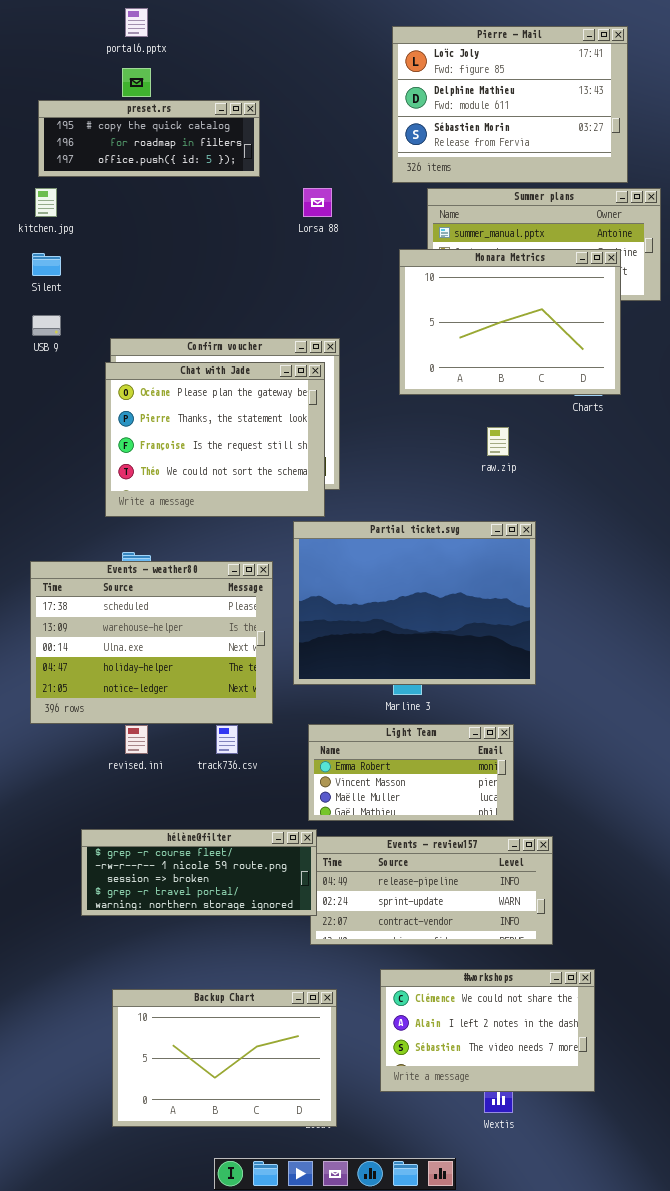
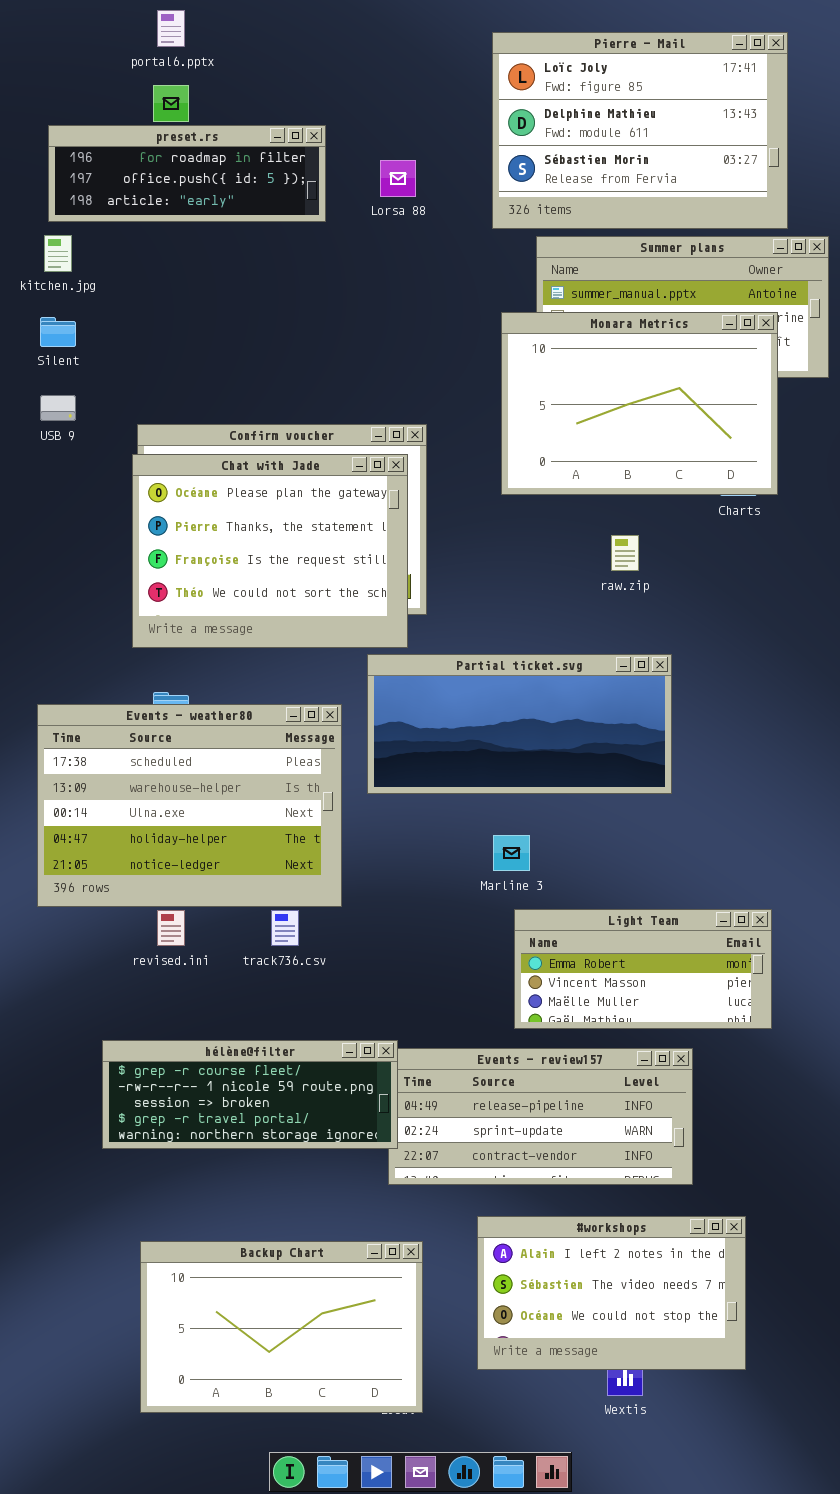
preset.rs: [38,100,260,177] -> [48,125,326,222], scrolled down 1 row
Lorsa 88: [303,188,332,217] -> [380,160,416,197], moved
Partial ticket.svg: [293,521,536,685] -> [367,654,672,794], resized
Light Team: [308,724,514,821] -> [514,909,772,1029], moved
#workshops: [380,969,595,1092] -> [477,1216,746,1370], scrolled down 1 row

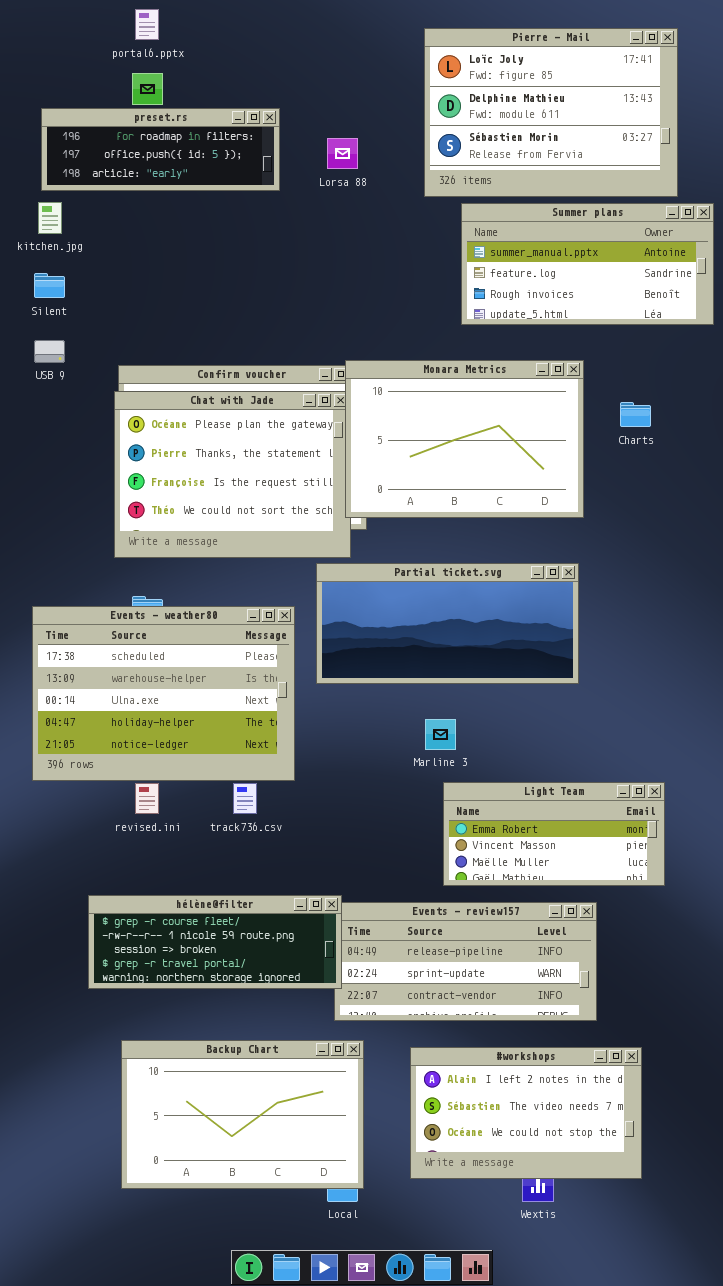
Monara Metrics: [501,312,778,495] -> [345,360,584,518], moved
Backup Chart: [140,1241,423,1413] -> [121,1040,364,1189], moved

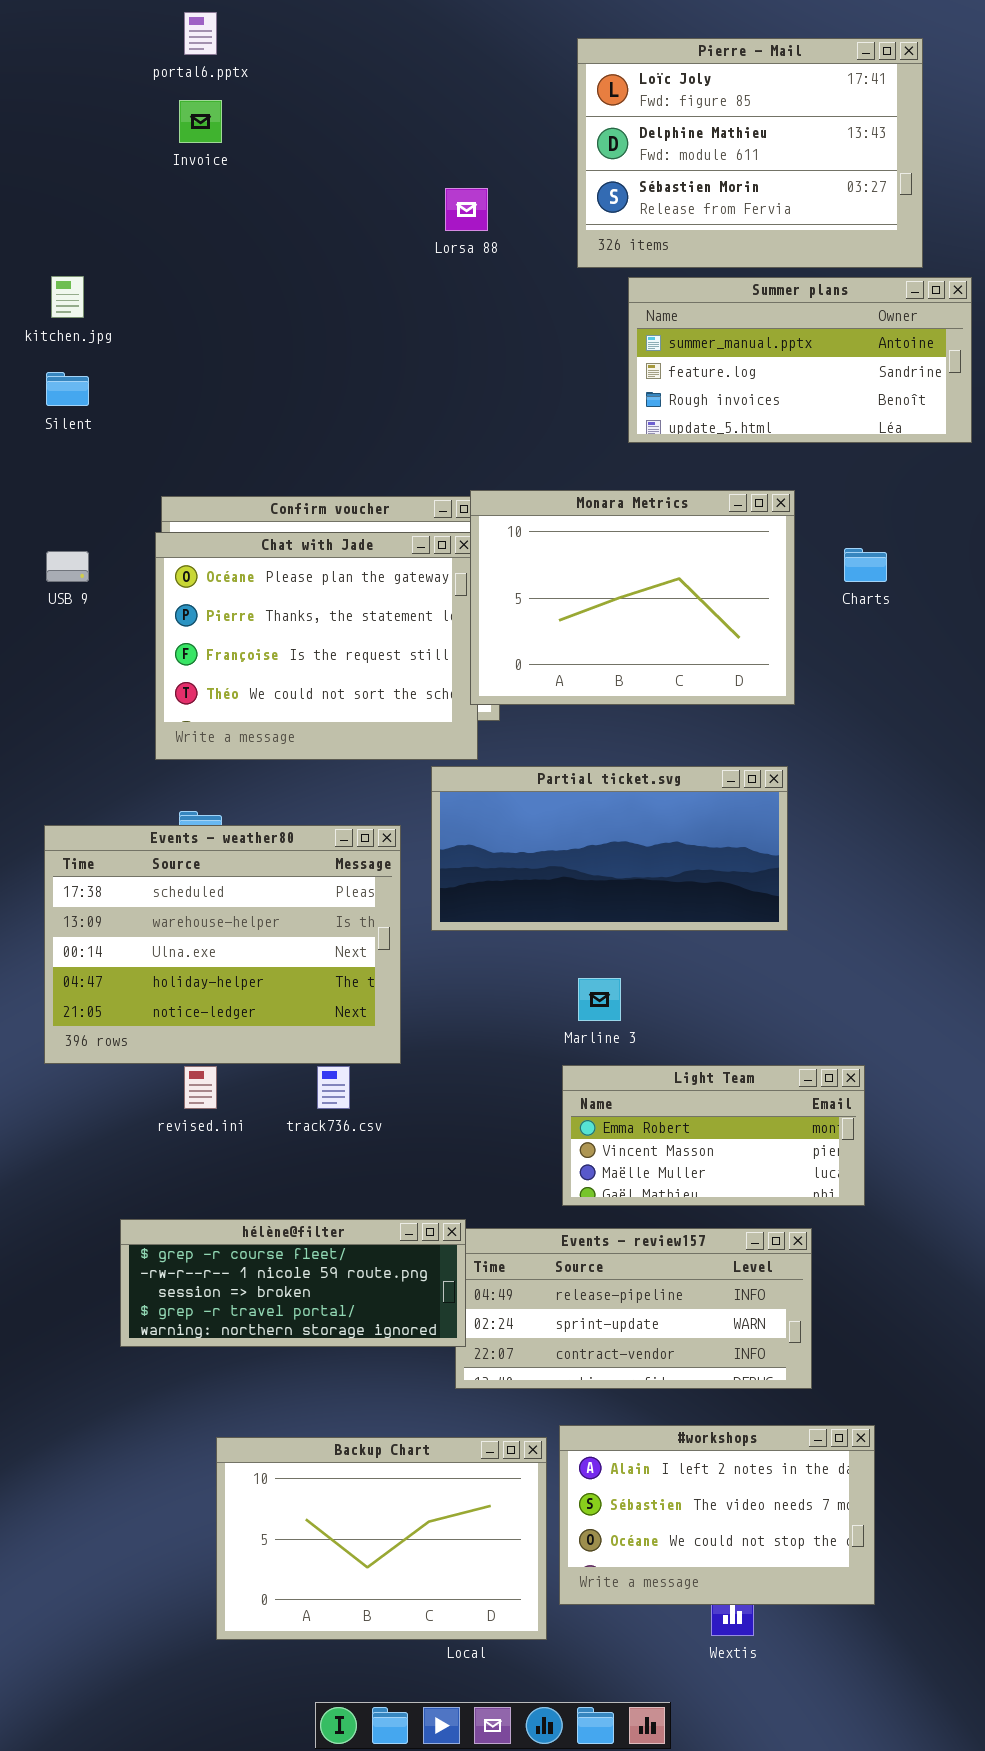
preset.rs: [41,108,280,191] -> none, closed
USB 9: [34,340,65,363] -> [46,551,89,582], moved
Light Team: [443,782,665,886] -> [562,1065,865,1206], moved
Backup Chart: [121,1040,364,1189] -> [216,1437,547,1640], moved

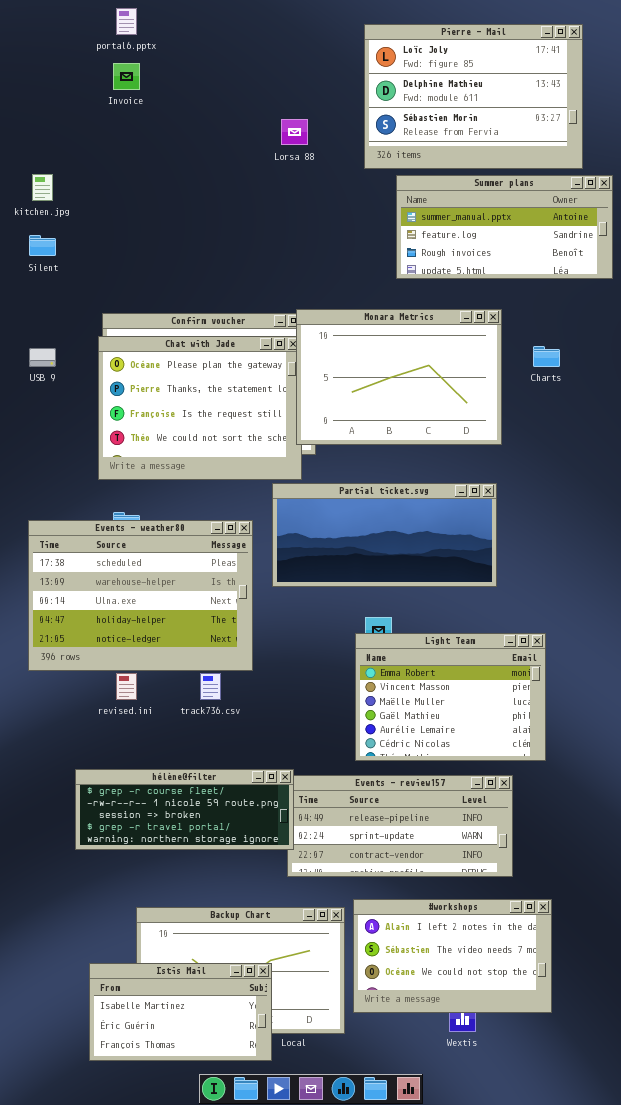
Light Team: [562,1065,865,1206] -> [355,633,546,761], resized
Istis Mail: none -> [89,963,272,1061], opened

